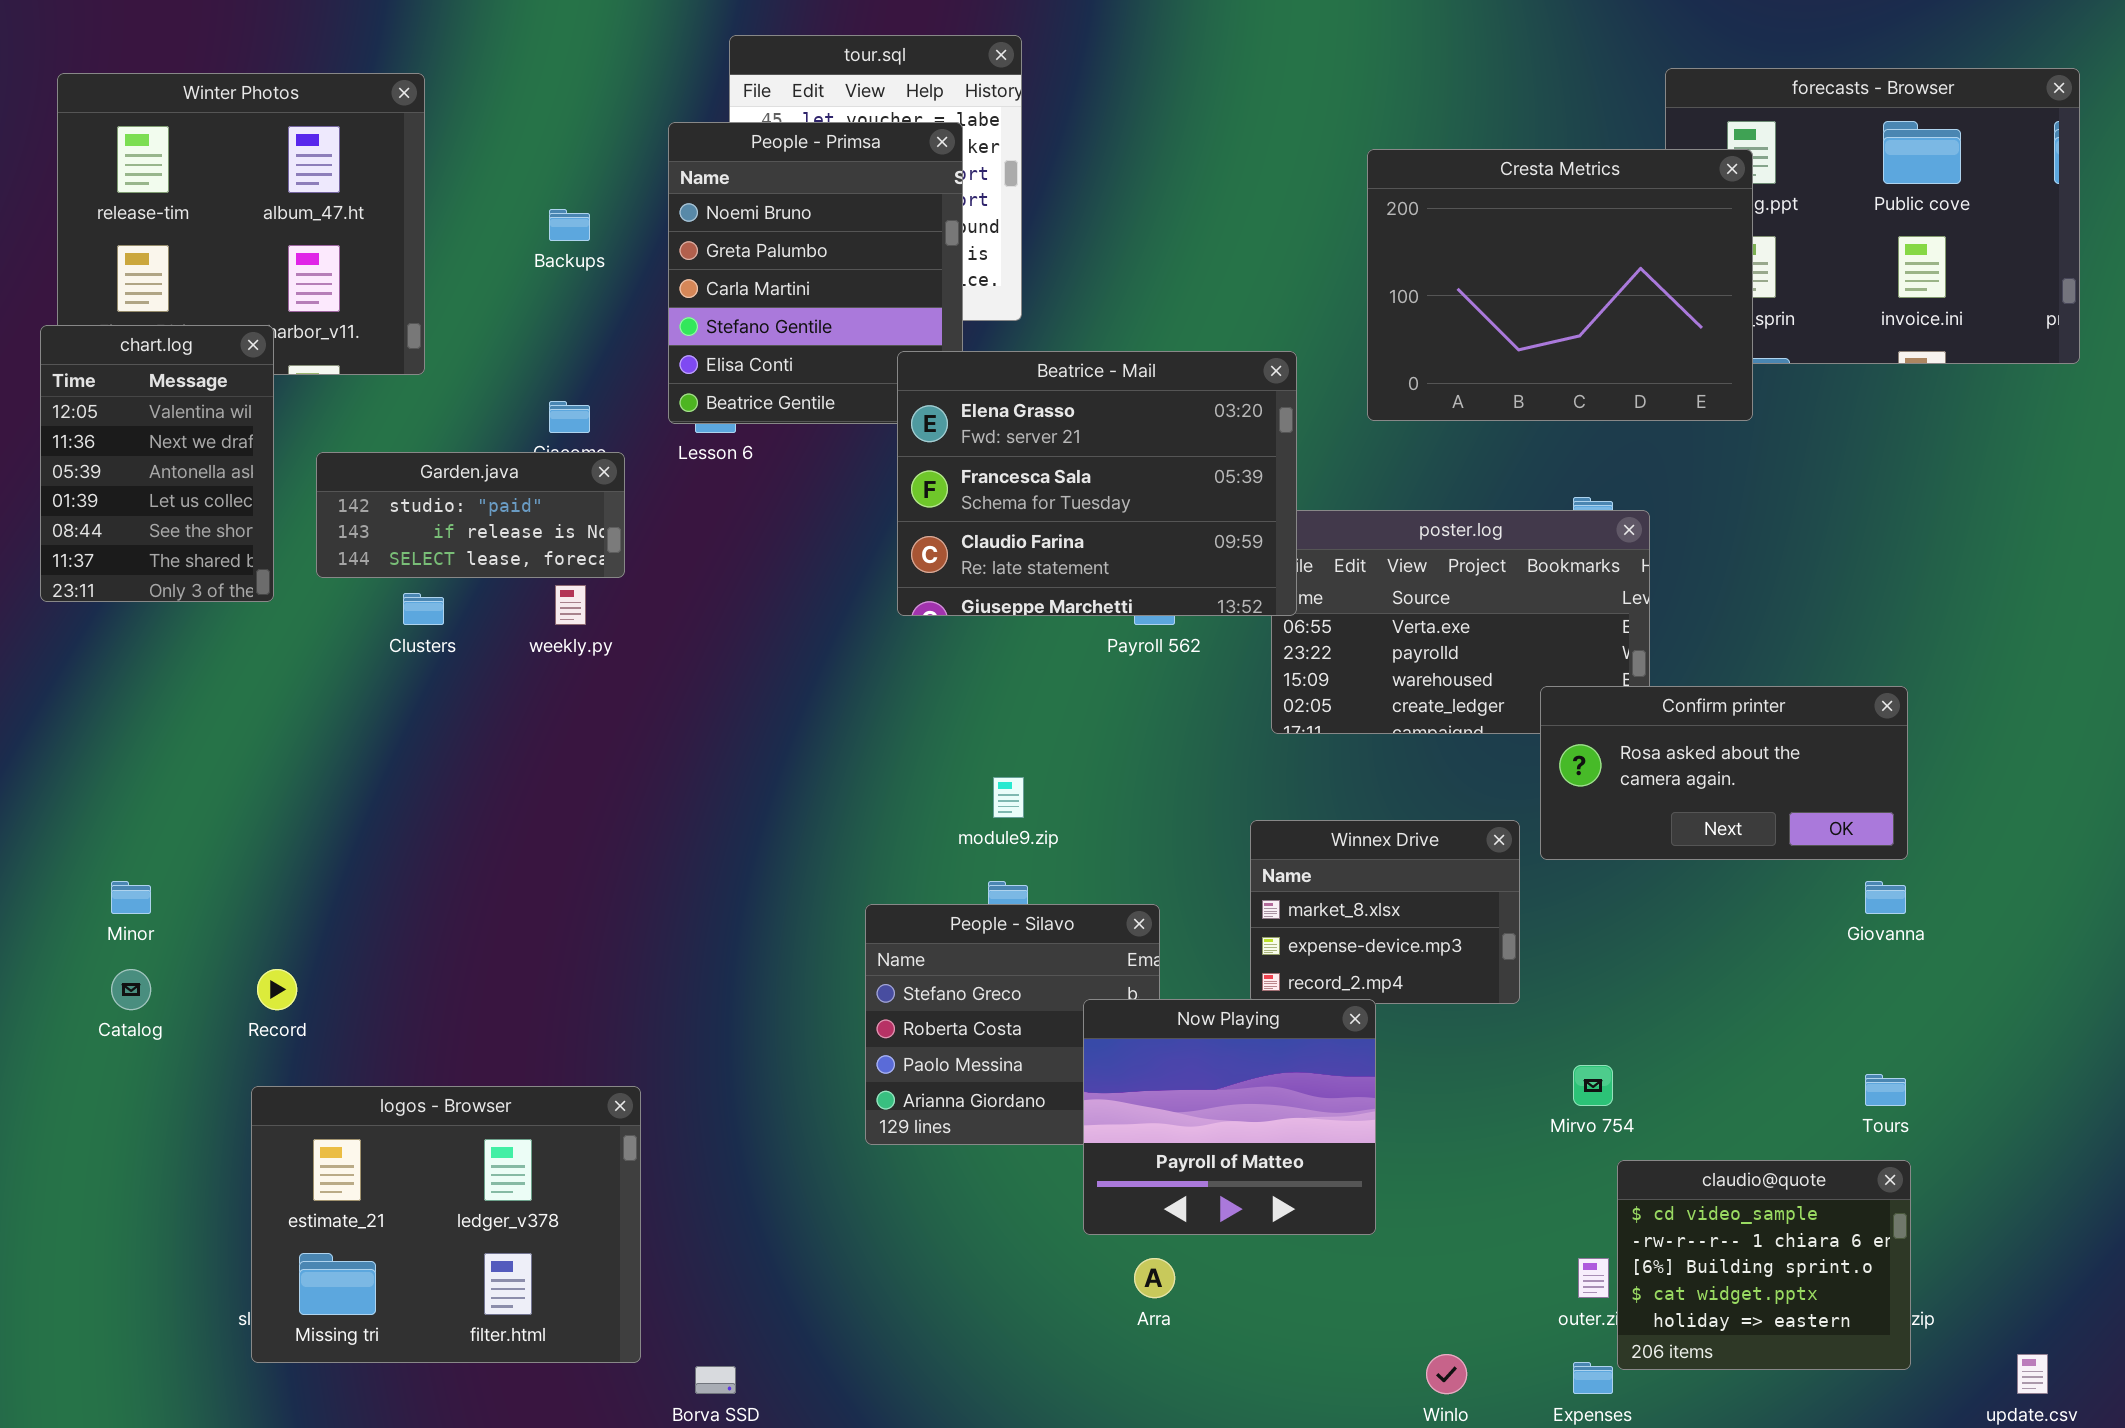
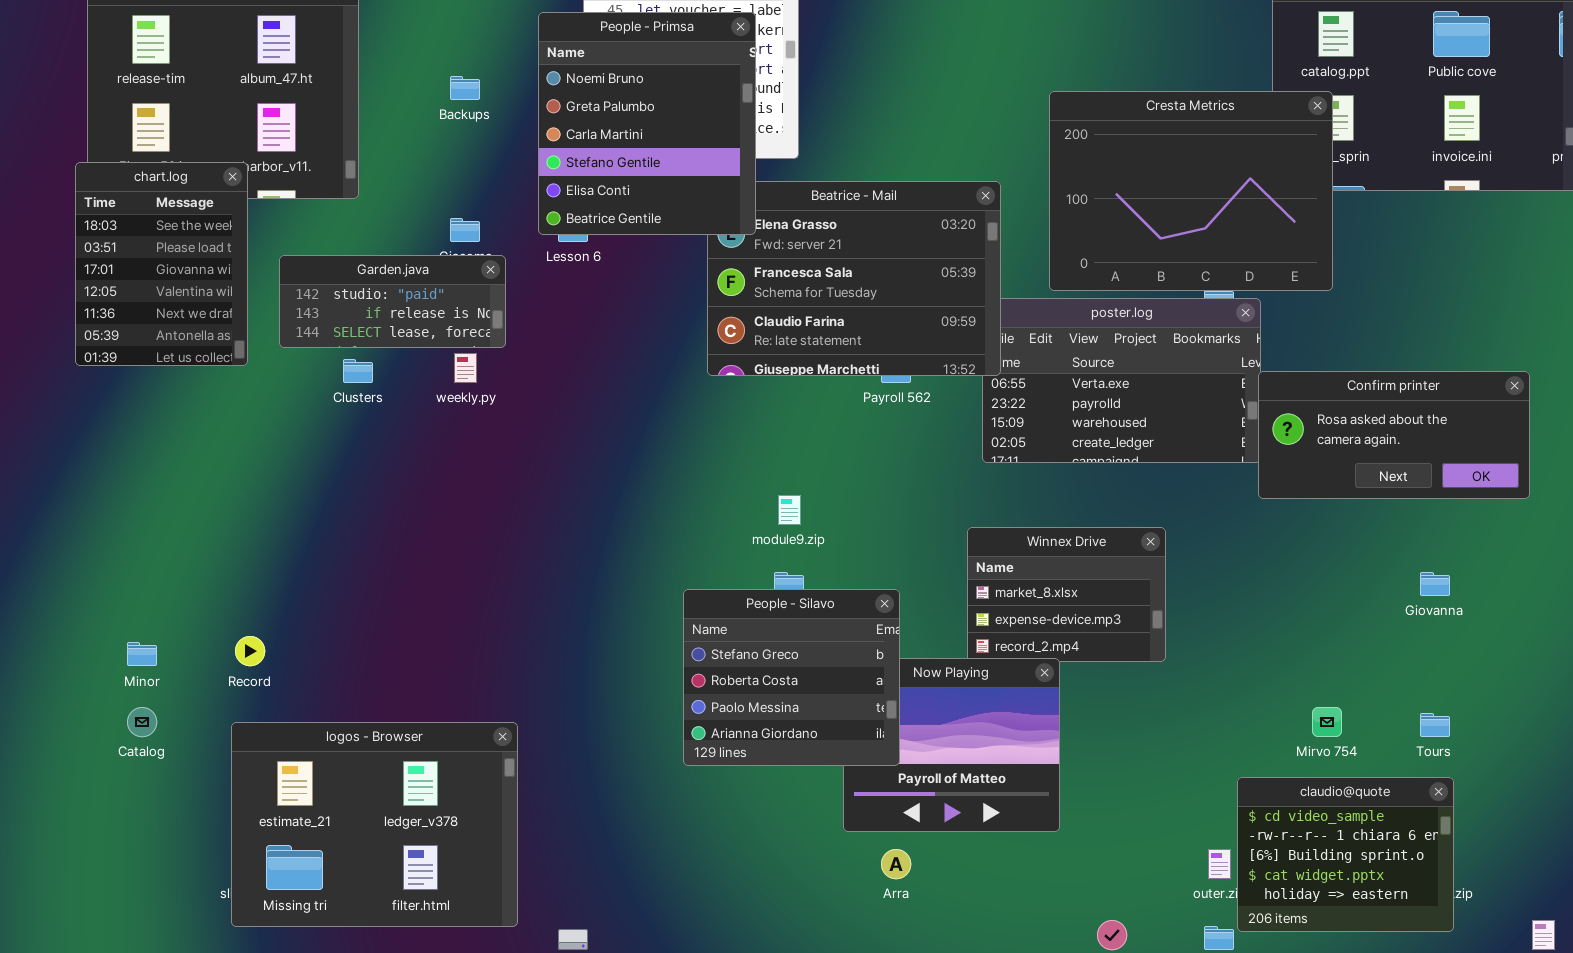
People - Primsa: [668,122,963,424] -> [538,12,756,235], raised
Cresta Metrics: [1367,149,1753,421] -> [1049,91,1333,291], moved
chart.log: [40,325,274,602] -> [75,162,248,366], scrolled up 3 rows
Confirm printer: [1540,686,1908,860] -> [1258,371,1530,499], moved
Minor: [111,881,151,914] -> [127,642,157,666], moved
People - Silavo: [865,904,1160,1145] -> [683,589,900,766], raised
Catalog: [111,969,151,1010] -> [127,707,157,737], moved
Mirvo 754: [1573,1065,1613,1106] -> [1312,707,1342,737], moved

